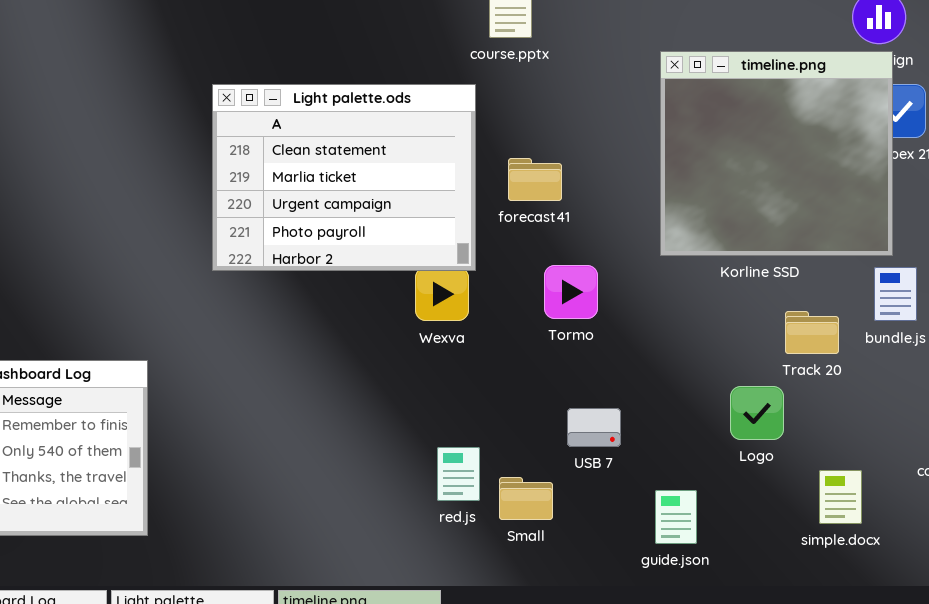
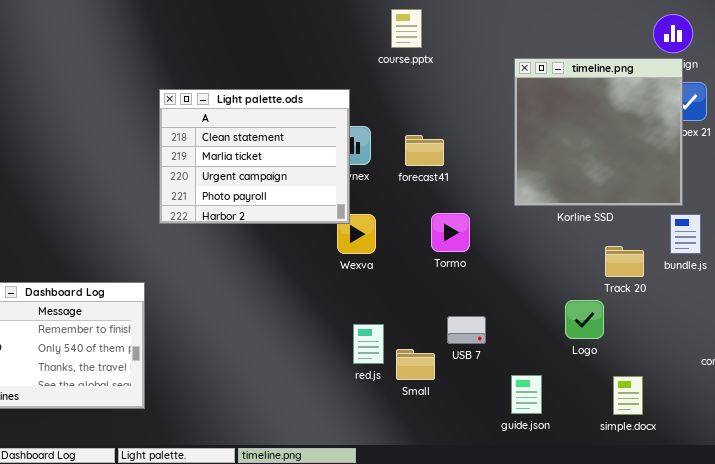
Light palette.ods: [212,84,476,271] -> [159,89,350,224], moved
red.js: [437,447,480,501] -> [353,324,384,364], moved
simple.docx: [819,470,862,524] -> [613,376,643,415], moved
Small: [499,477,553,520] -> [396,349,435,380], moved

